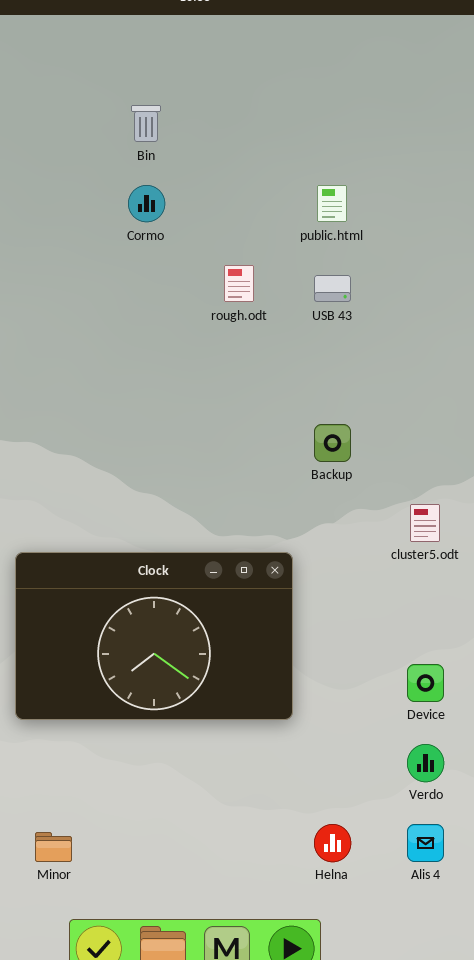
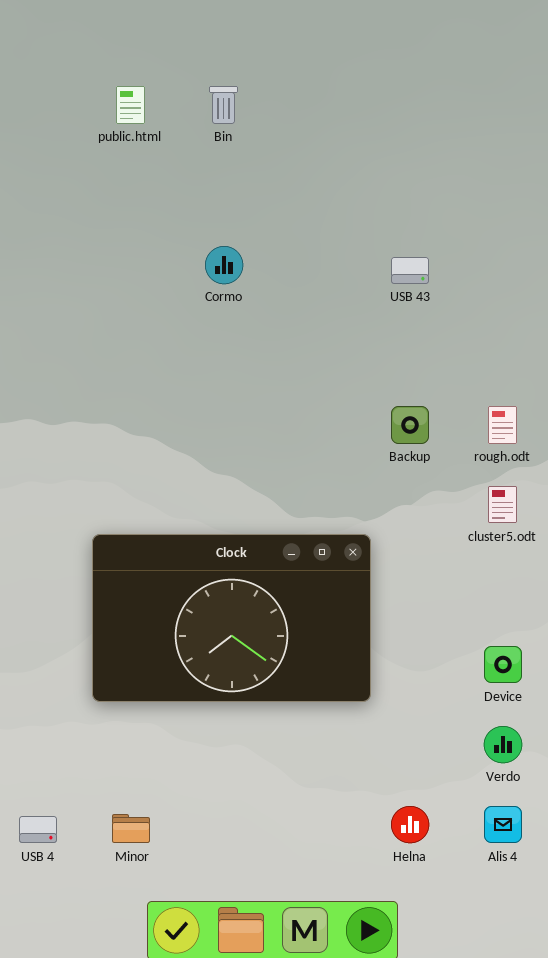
Cormo: [128,185,165,222] -> [205,246,243,284], moved
public.html: [317,185,347,222] -> [116,86,145,124], moved
rough.odt: [224,265,254,302] -> [488,406,517,444], moved

